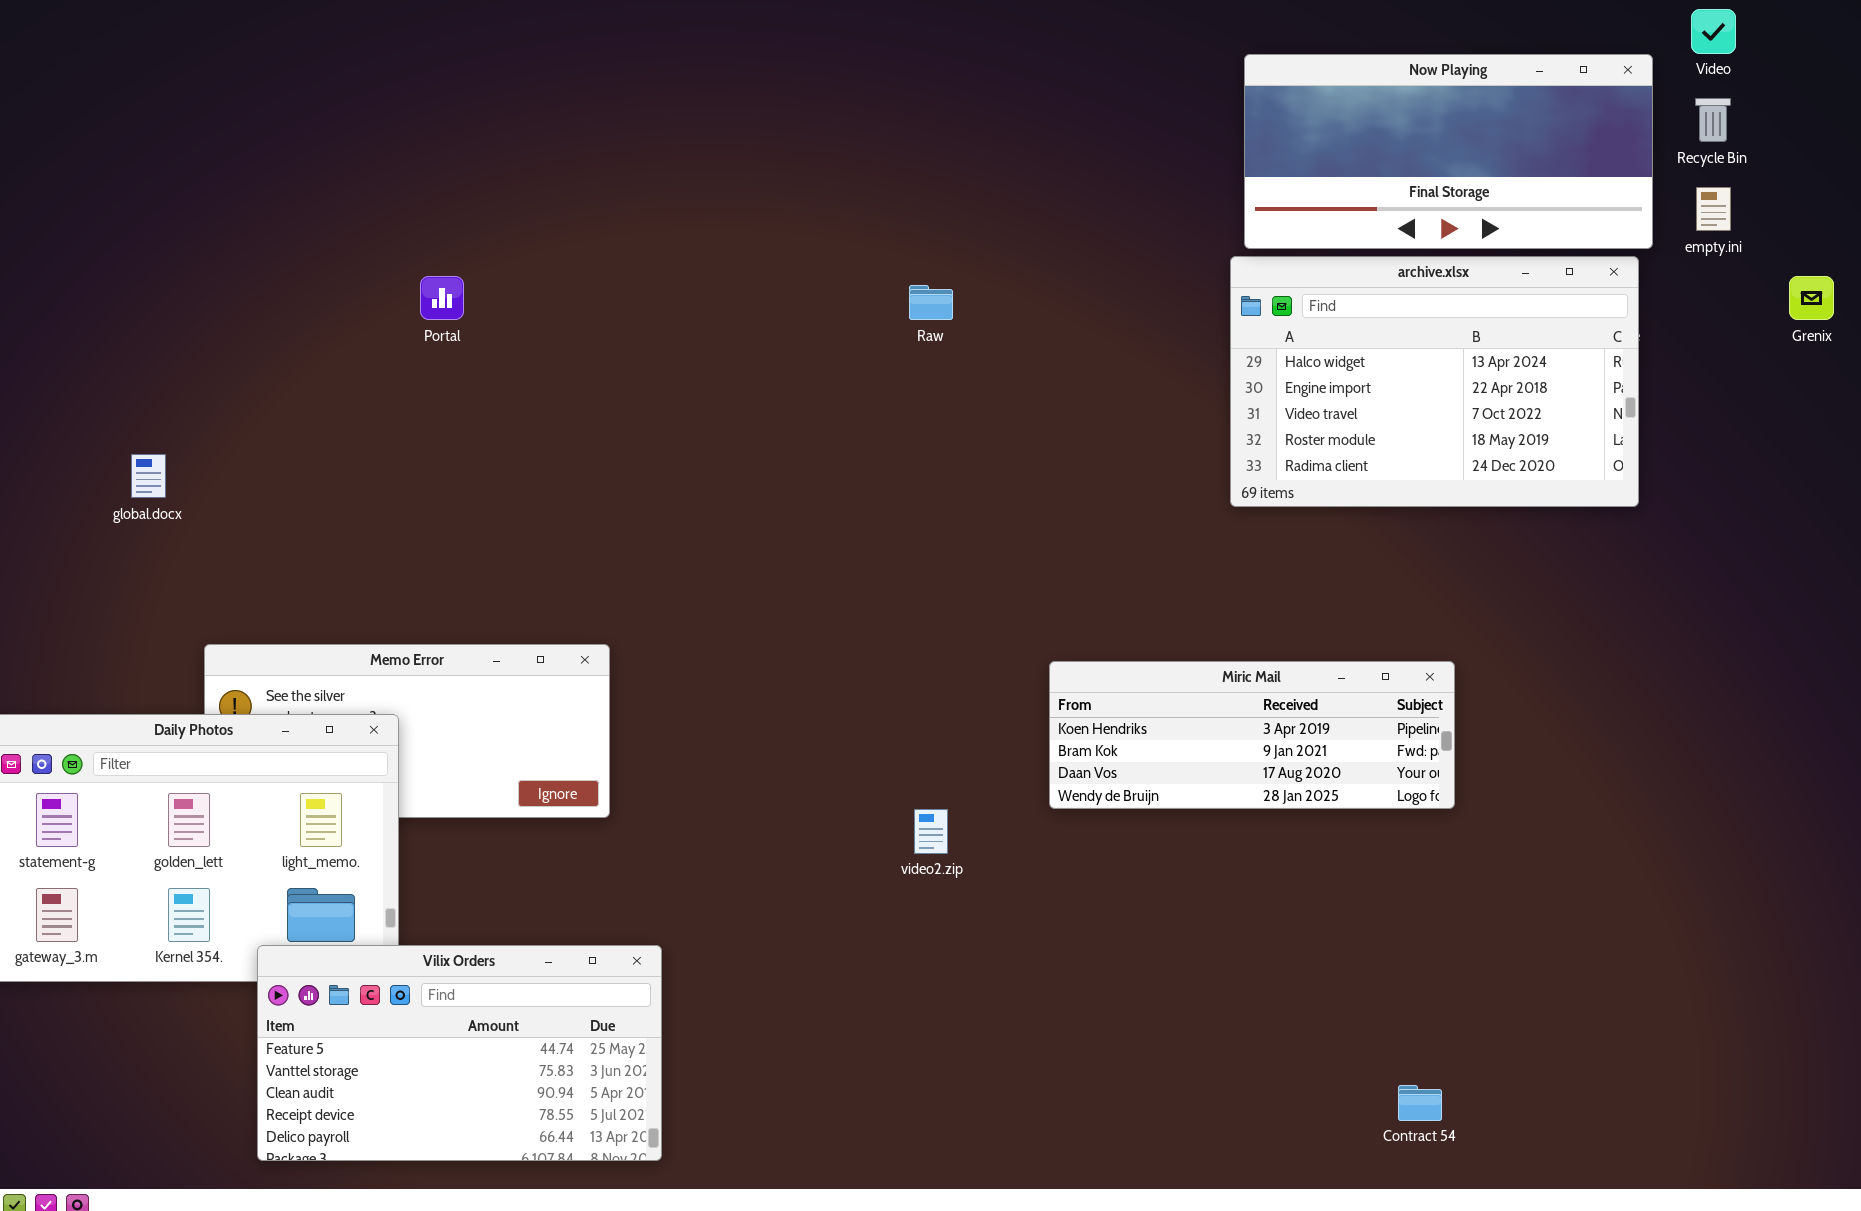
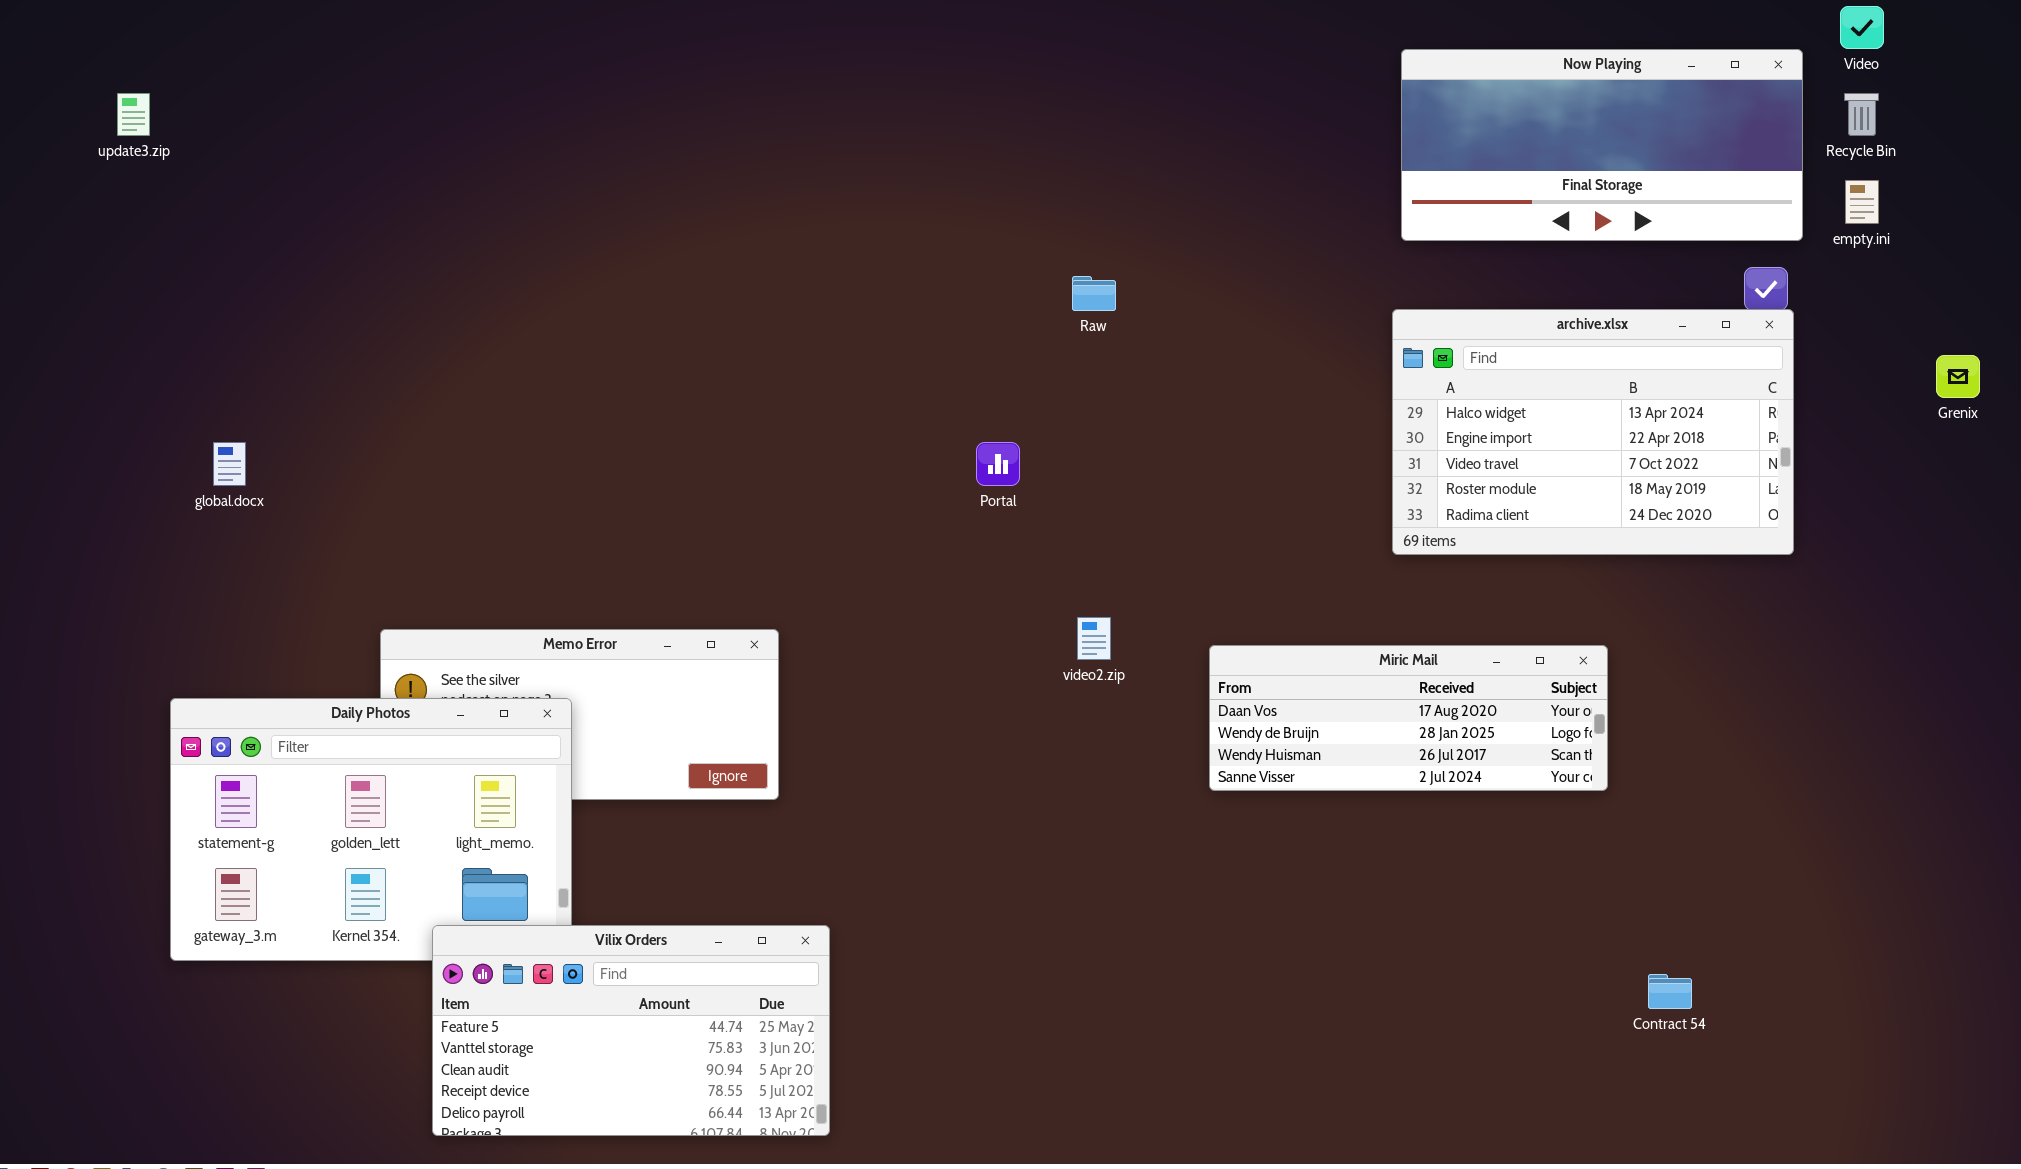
archive.xlsx: [1230,256,1639,507] -> [1392,309,1794,555], moved
Portal: [420,276,464,320] -> [976,442,1020,486], moved
Grenix: [1789,276,1834,320] -> [1936,355,1980,398], moved
global.docx: [131,454,166,498] -> [213,442,246,486], moved
Miric Mail: [1049,661,1455,809] -> [1209,645,1608,791], scrolled down 2 rows
video2.zip: [914,809,948,854] -> [1077,617,1111,660], moved
Contract 54: [1398,1085,1442,1121] -> [1648,974,1692,1009], moved

